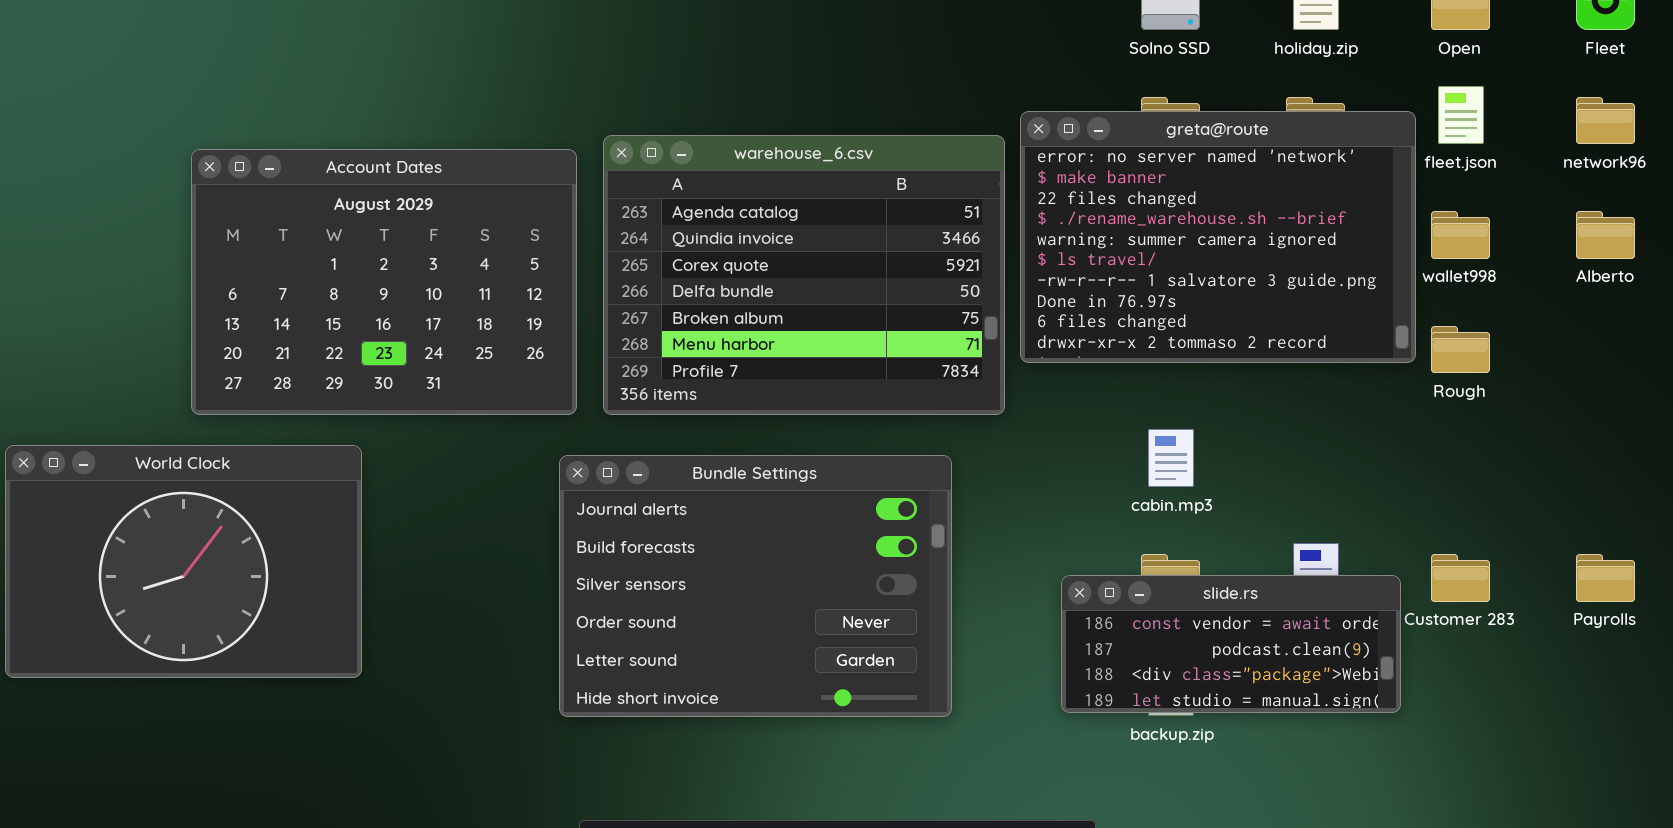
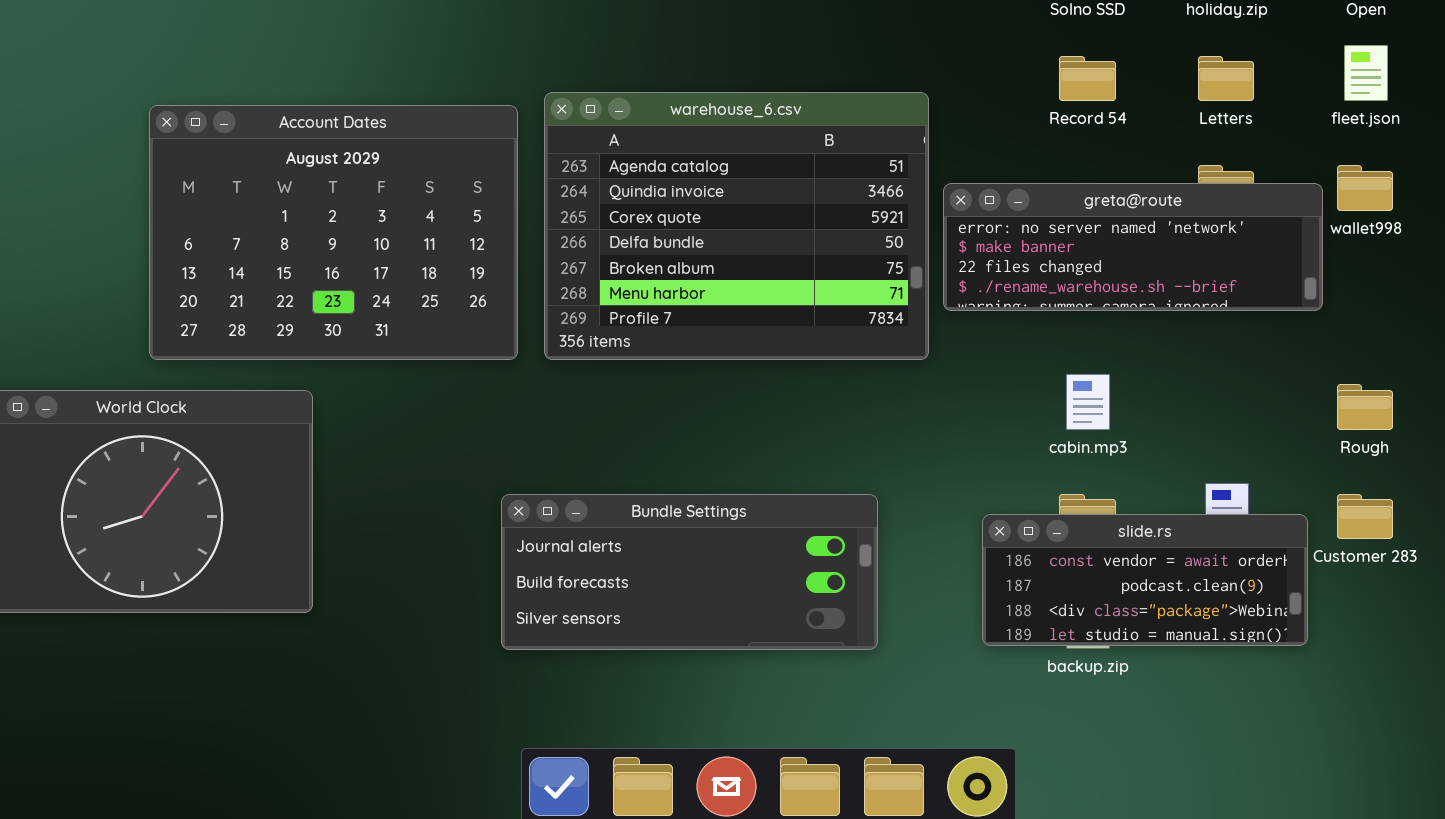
greta@route: [1020,111,1416,363] -> [943,183,1323,311], resized
Rough: [1431,326,1490,373] -> [1337,384,1393,430], moved
Bundle Settings: [559,455,952,717] -> [501,494,878,650], resized

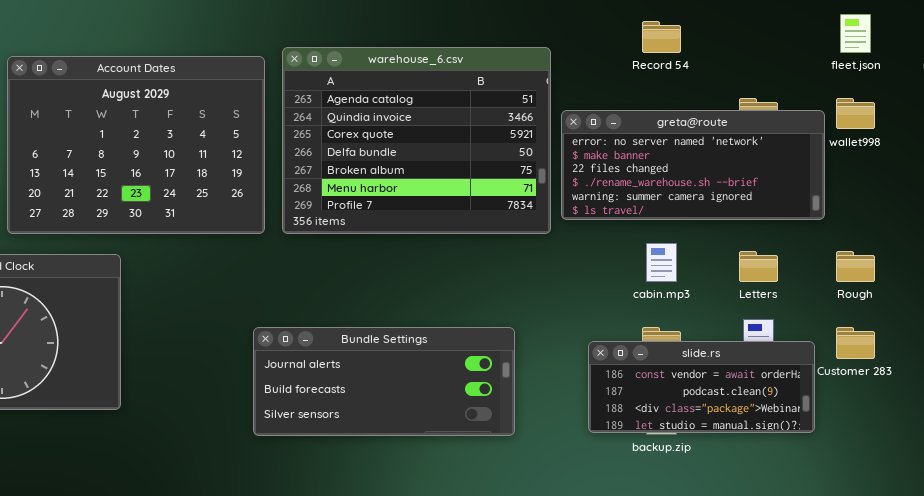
Letters: [1198,56,1254,101] -> [739,251,778,282], moved
greta@route: [943,183,1323,311] -> [561,110,825,220], resized

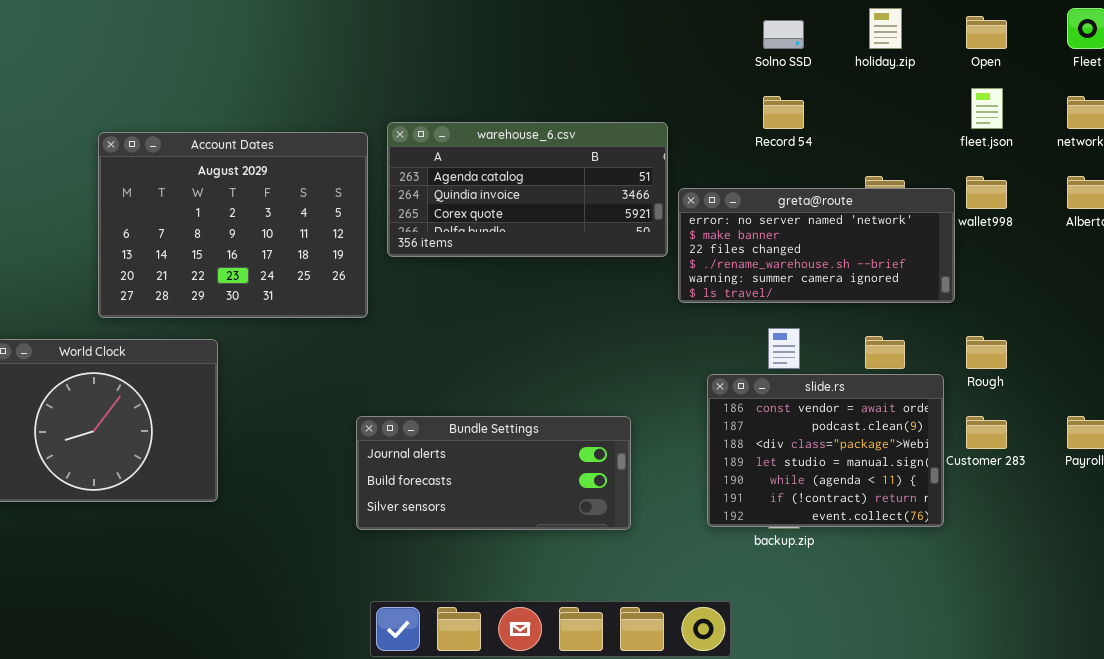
warehouse_6.csv: [282,47,551,234] -> [387,122,668,257], resized
slide.rs: [588,341,815,433] -> [707,374,944,527], resized

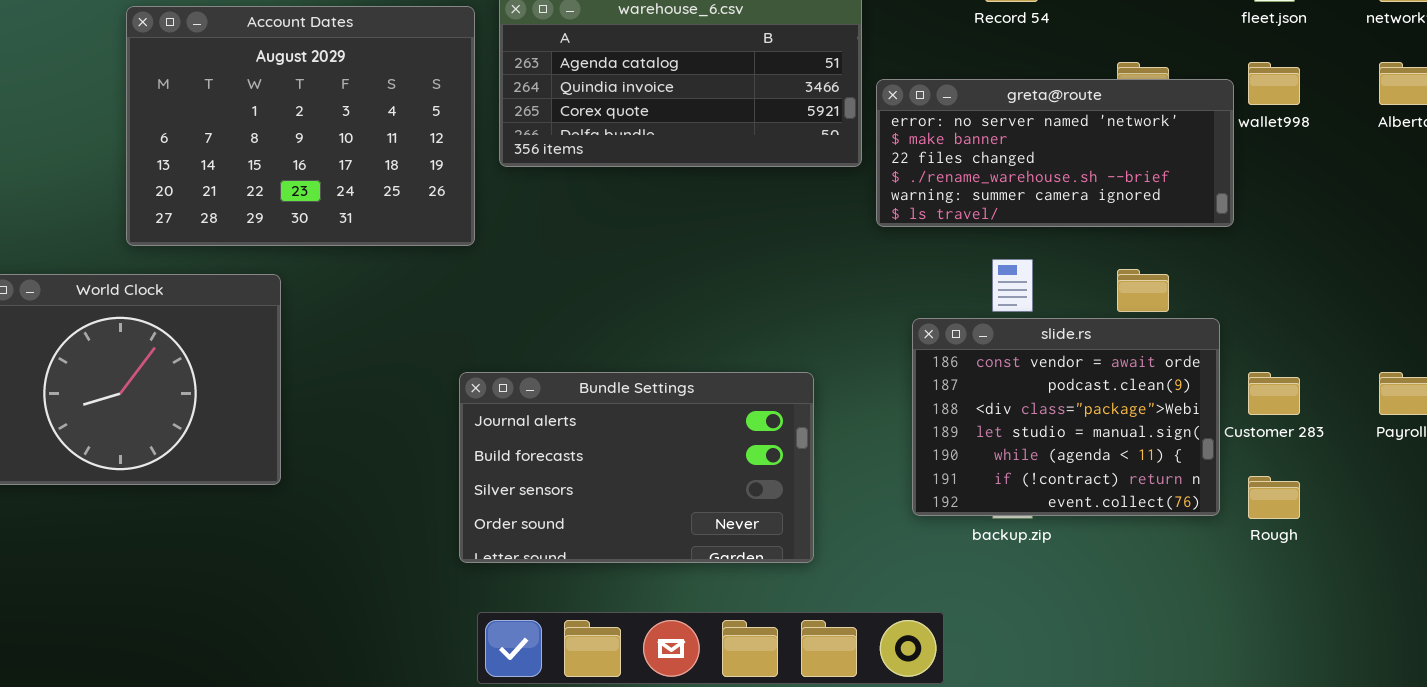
Rough: [966,336,1007,369] -> [1248,476,1300,519], moved
Bundle Settings: [356,416,631,530] -> [459,372,814,563], resized

